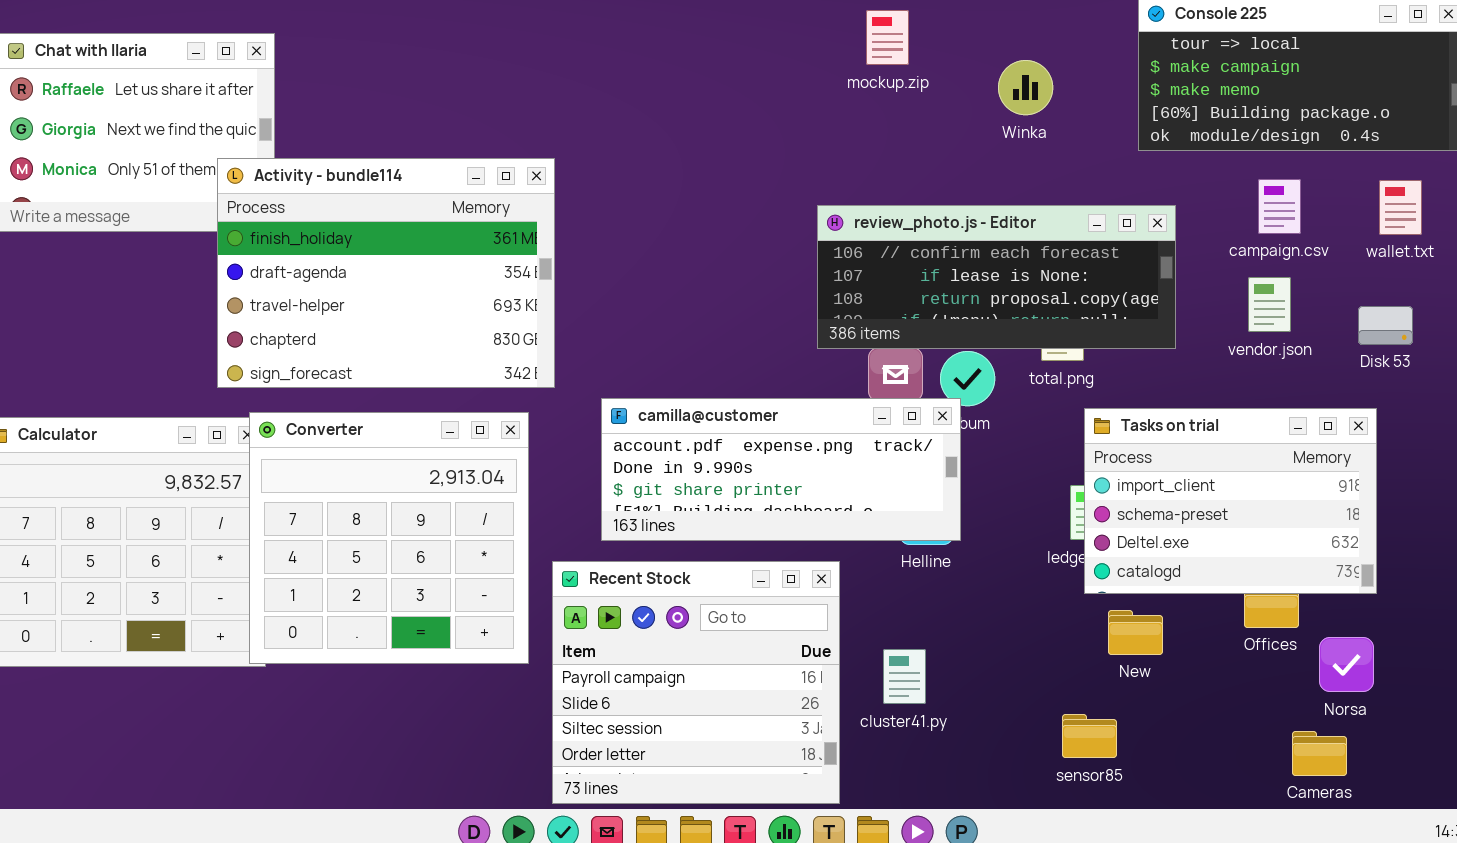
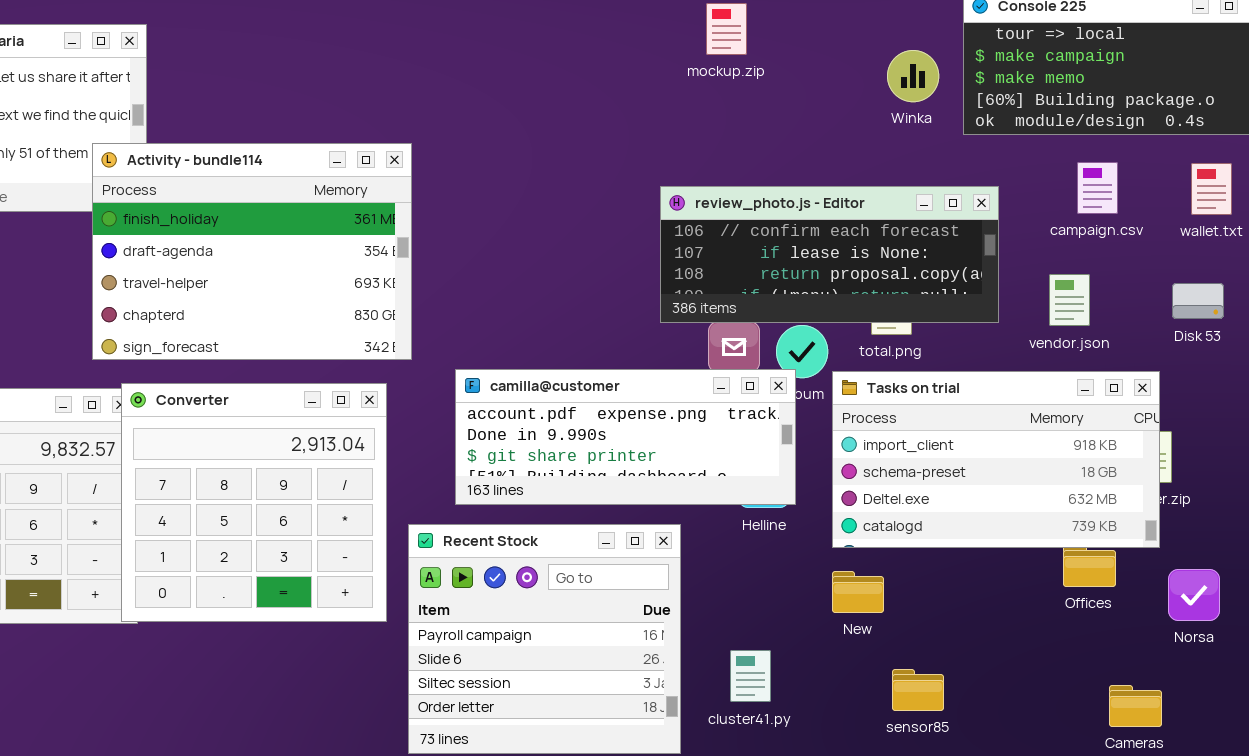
Winka: [998,60,1053,115] -> [887,50,939,102], moved
vendor.json: [1248,277,1291,332] -> [1049,274,1090,326], moved
Tasks on trial: [1084,408,1377,594] -> [832,371,1160,548], moved, resized
New: [1108,610,1163,655] -> [832,571,884,613], moved
Norsa: [1319,637,1374,692] -> [1168,569,1220,621], moved
cluster41.py: [883,649,926,704] -> [730,650,771,702], moved

